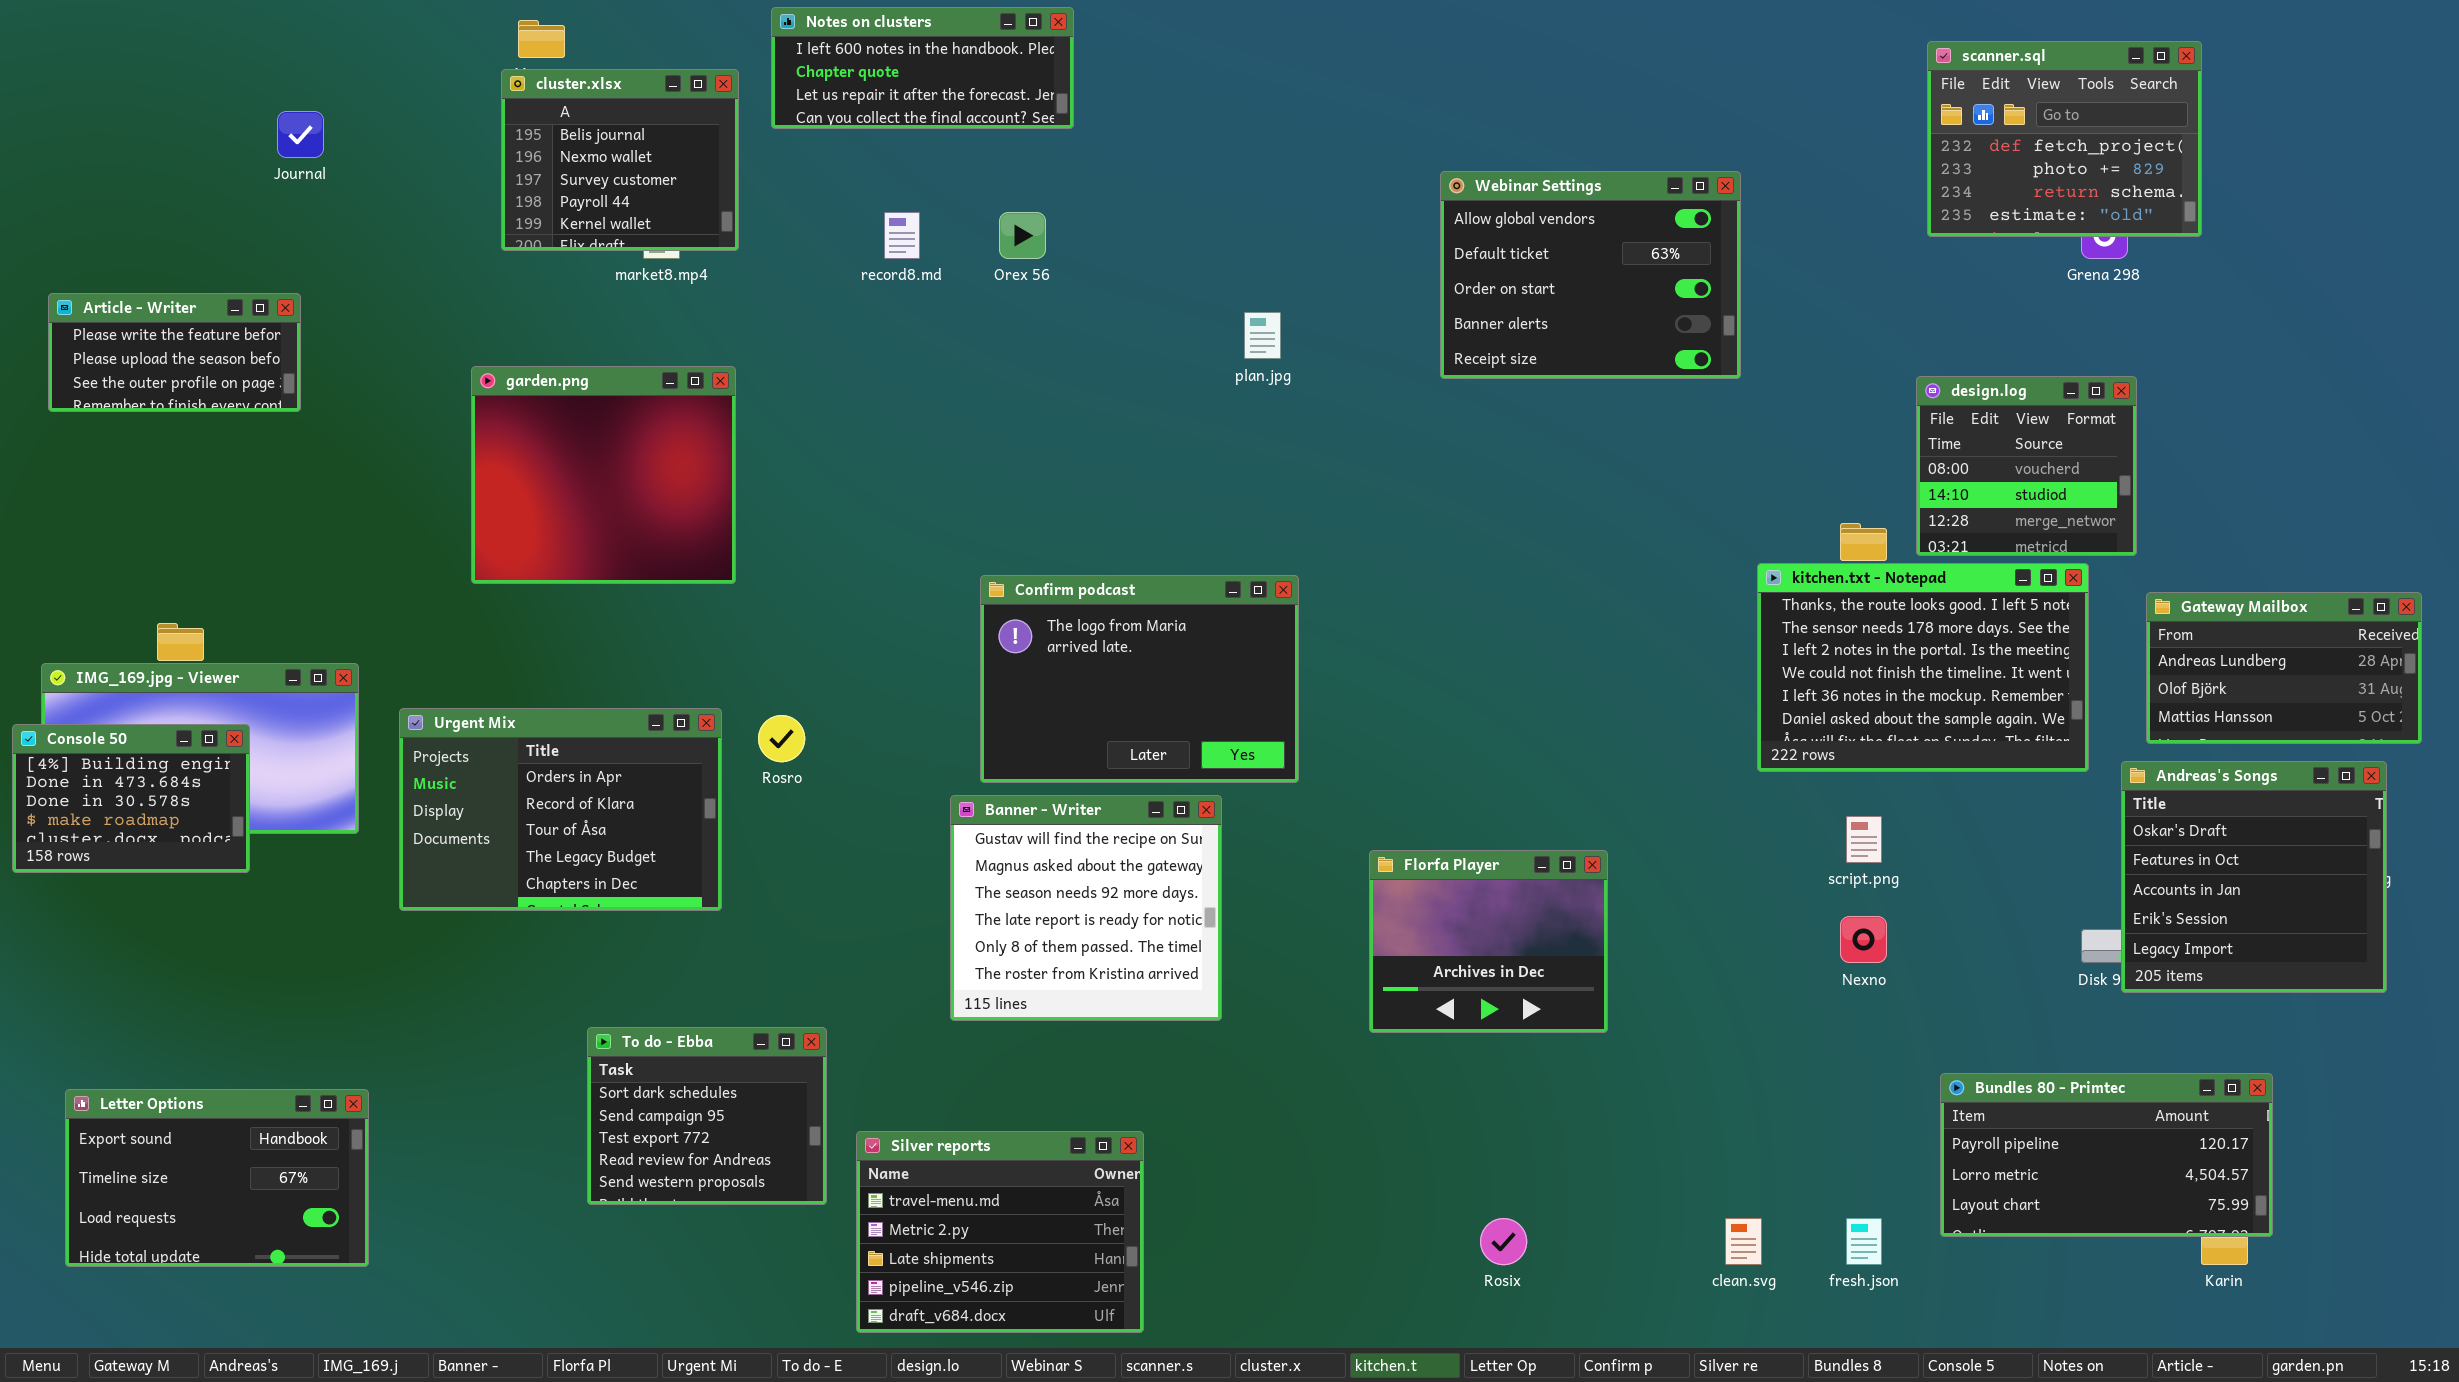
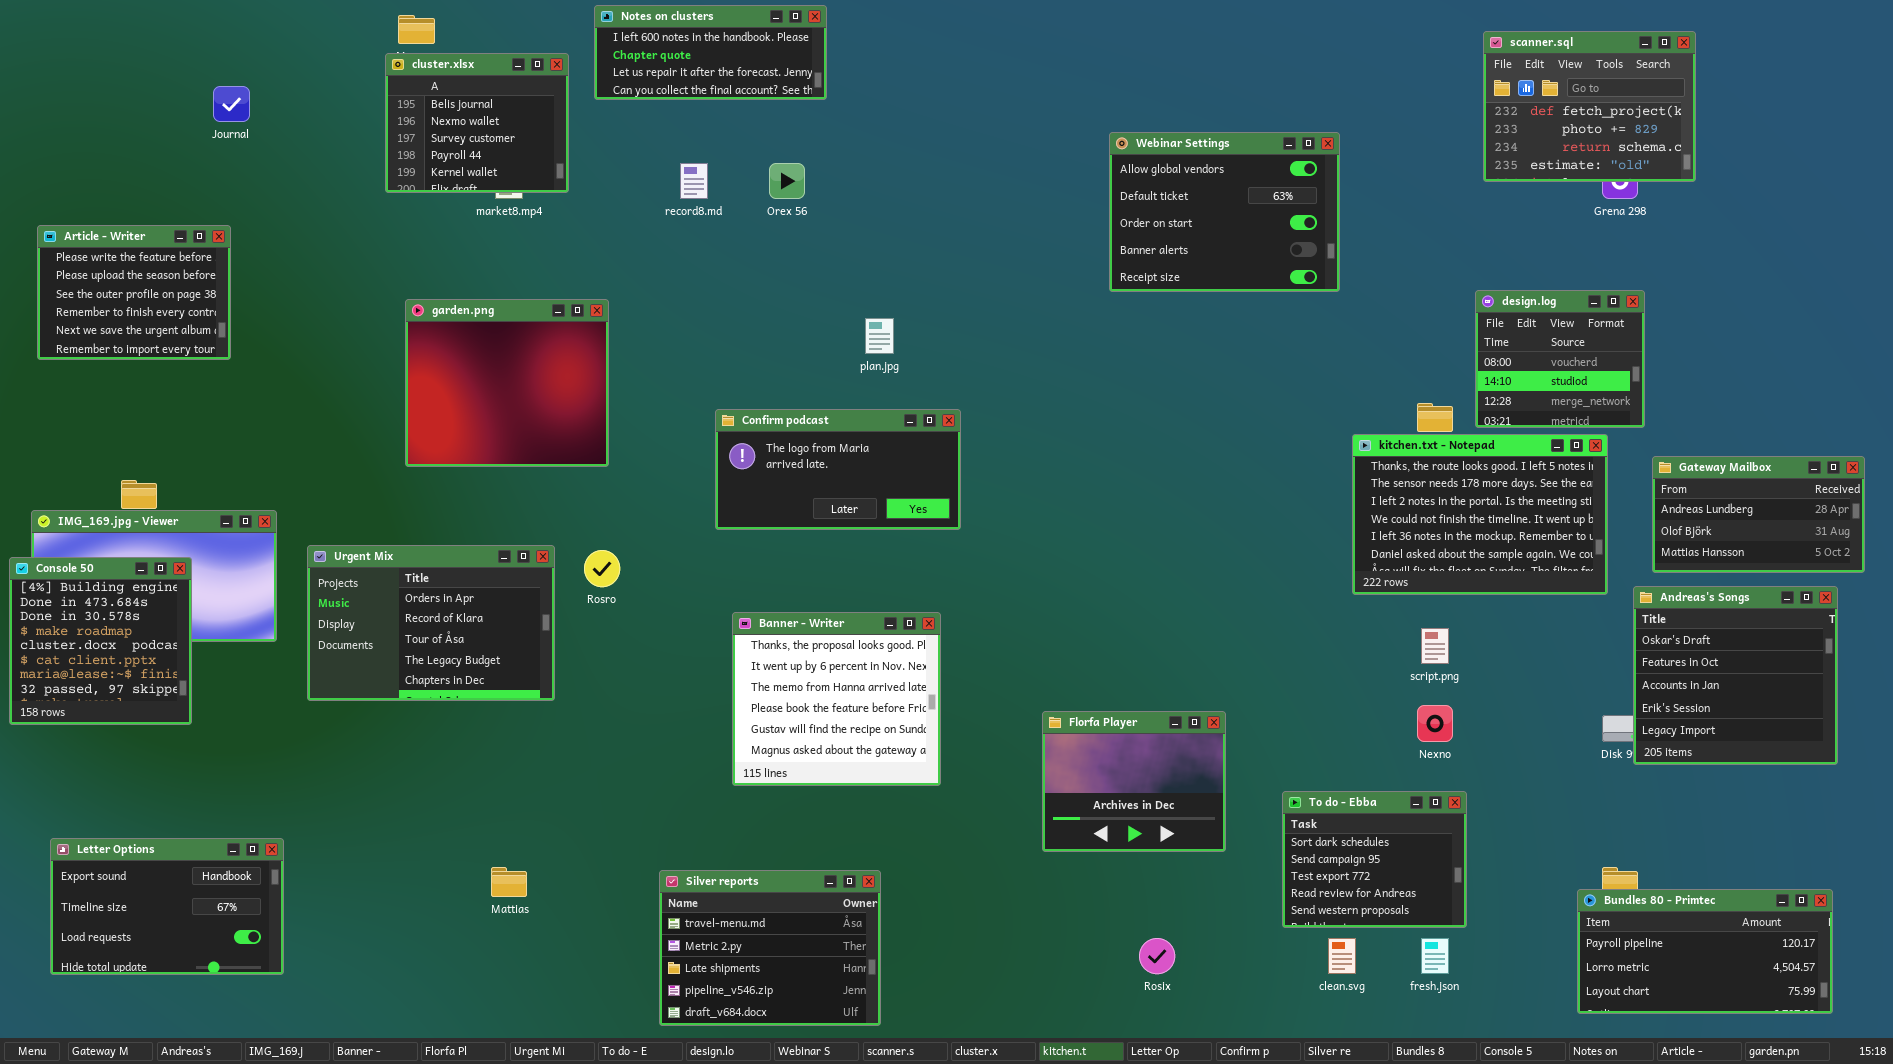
Article - Writer: [48,293,301,412] -> [37,225,231,360], resized
plan.jpg: [1244,312,1281,359] -> [865,318,894,354], moved
garden.png: [471,366,736,584] -> [405,299,609,467], moved
Confirm podcast: [980,575,1299,783] -> [715,409,961,530], moved, resized
Console 50: [12,724,250,873] -> [9,557,192,725], resized
Banner - Writer: [950,795,1222,1021] -> [732,612,941,786], scrolled up 4 rows
Florfa Player: [1369,850,1608,1033] -> [1042,711,1226,852], moved
To do - Ebba: [587,1027,827,1205] -> [1282,791,1467,928], moved
Bundles 80 - Primtec: [1940,1073,2273,1237] -> [1577,889,1833,1014], moved

